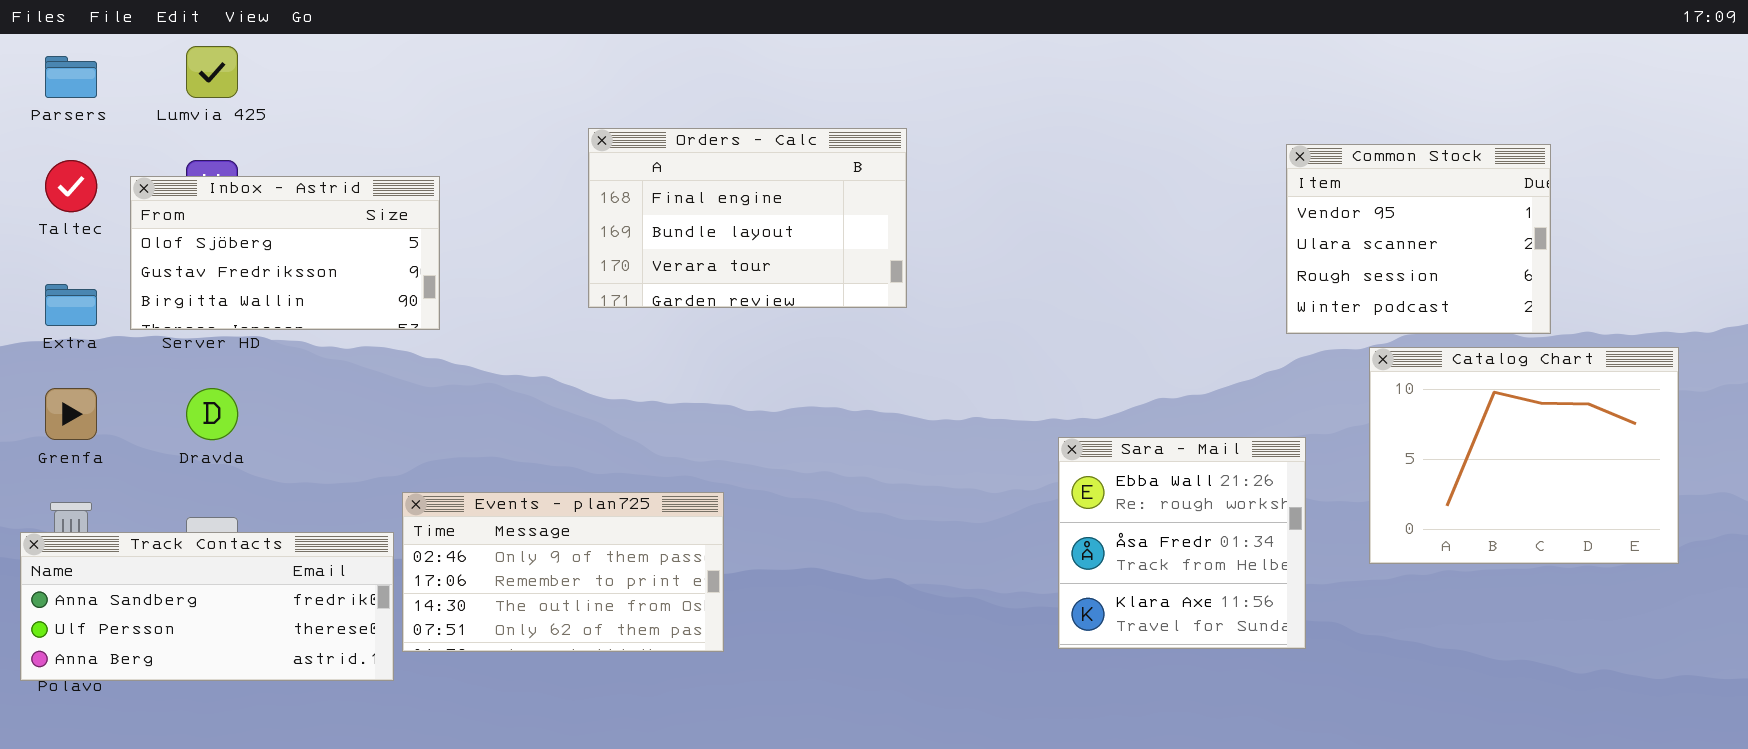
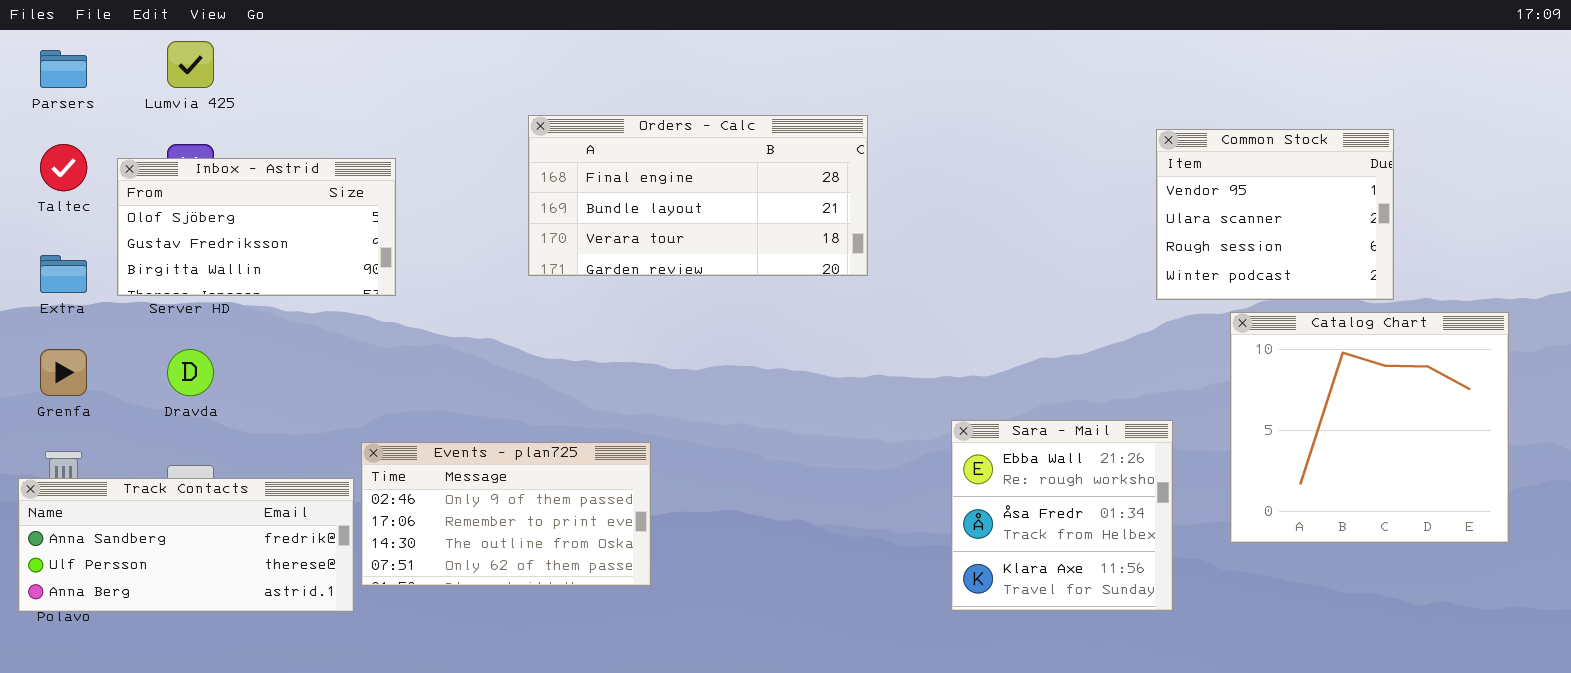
Orders - Calc: [588,128,907,308] -> [528,115,868,276], resized
Catalog Chart: [1369,347,1679,564] -> [1230,312,1509,543], resized
Sara - Mail: [1058,437,1306,649] -> [951,420,1173,611], moved

